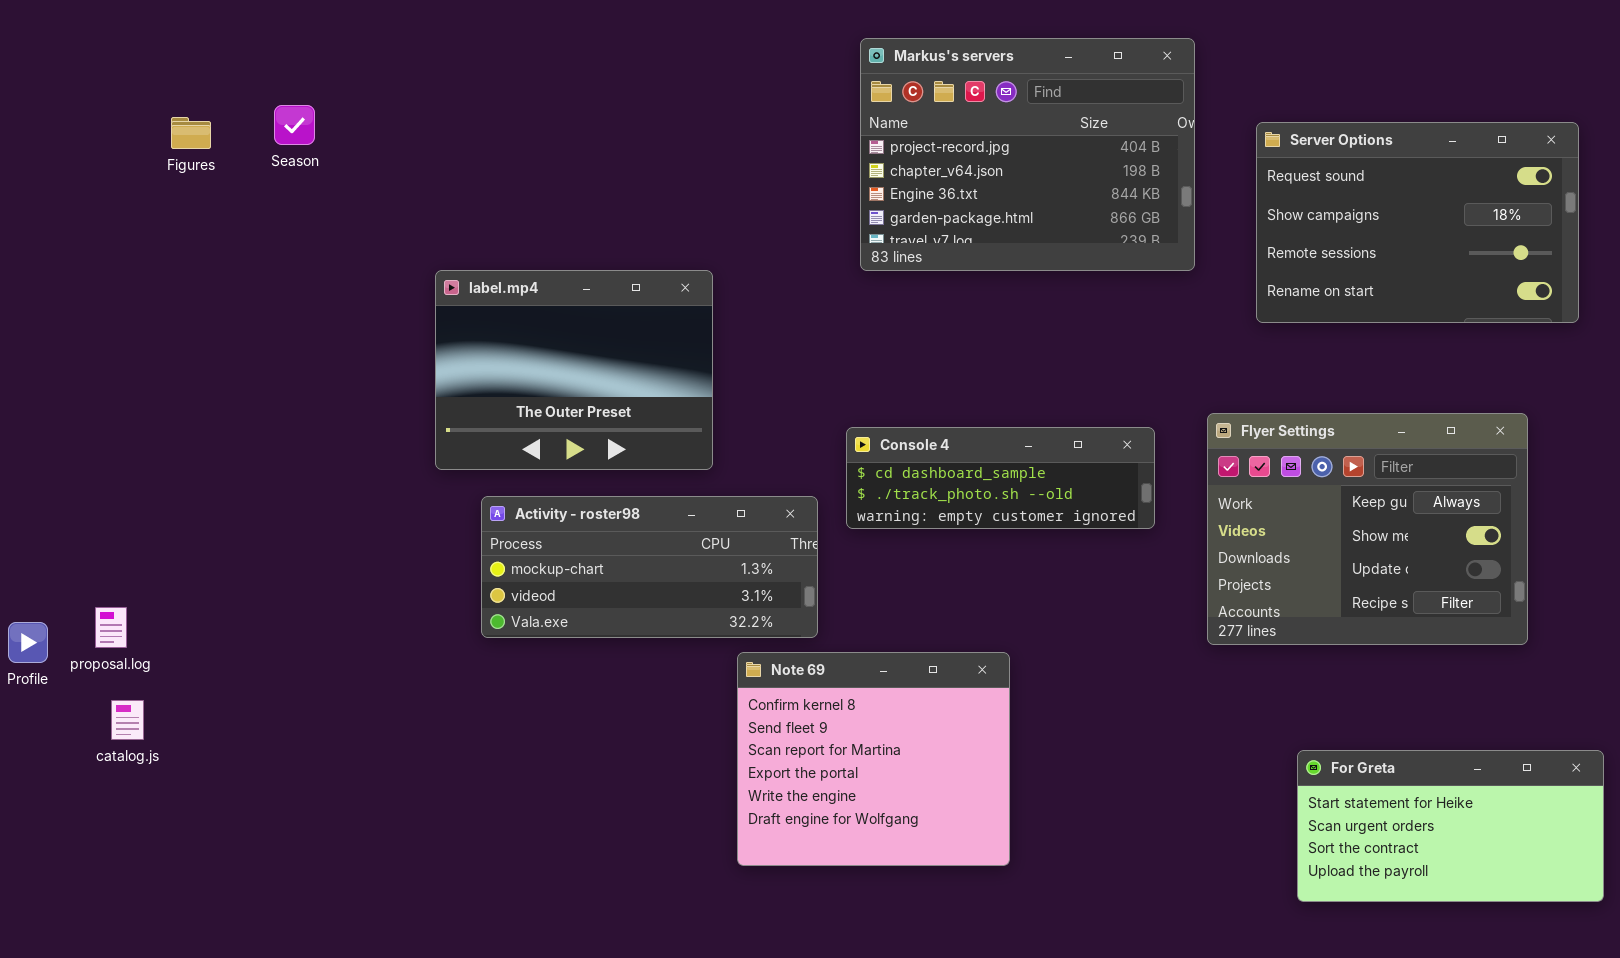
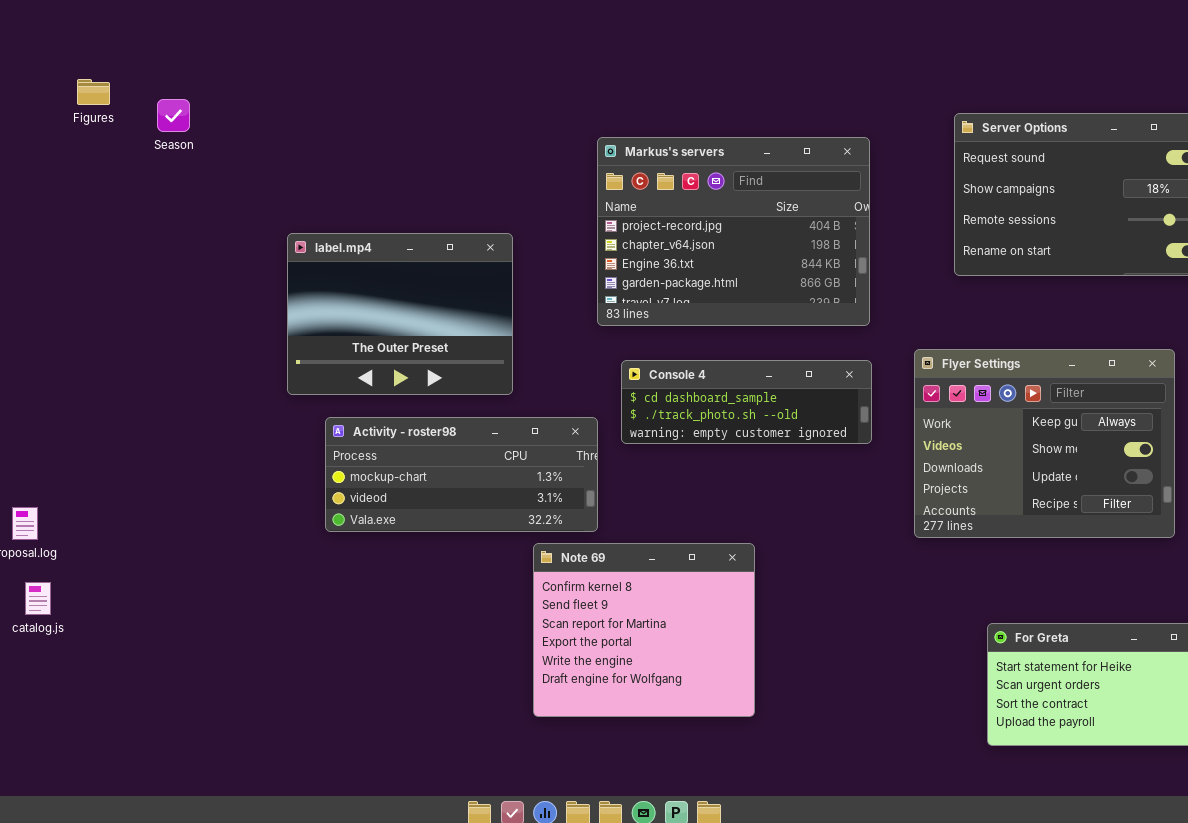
Markus's servers: [860,38,1195,271] -> [597,137,870,326], moved
Figures: [171,117,211,149] -> [77,79,110,105], moved

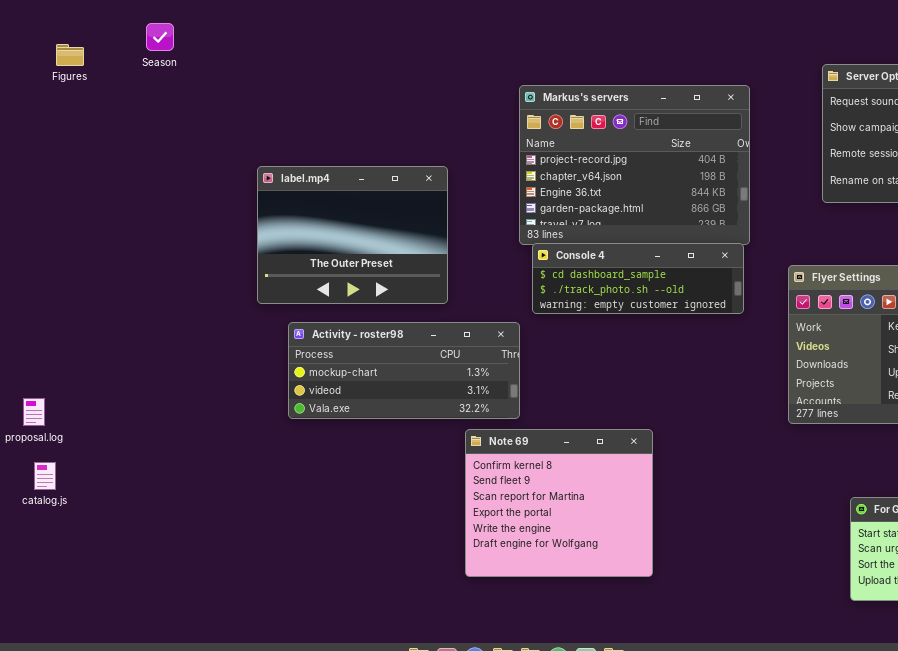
Figures: [77,79,110,105] -> [56,44,84,66], moved
Season: [157,99,190,132] -> [146,23,174,51], moved
Console 4: [621,360,872,444] -> [532,243,744,314], moved

